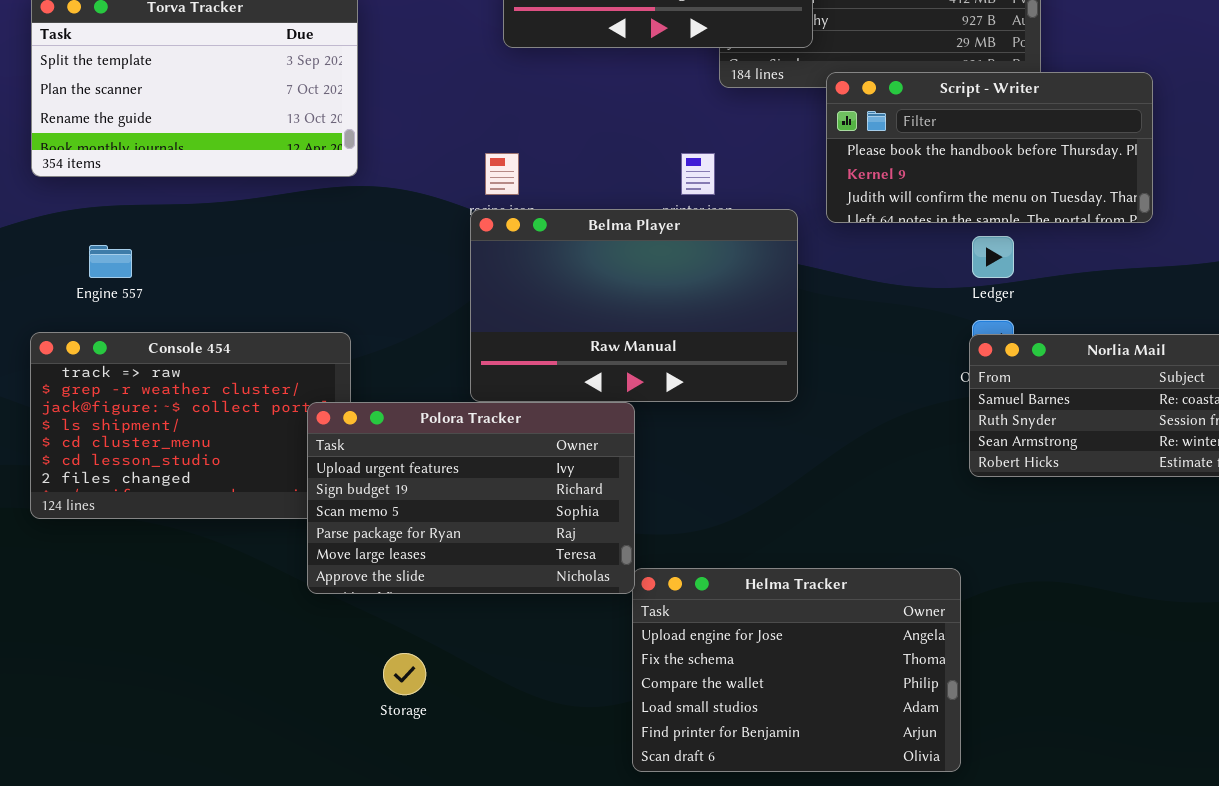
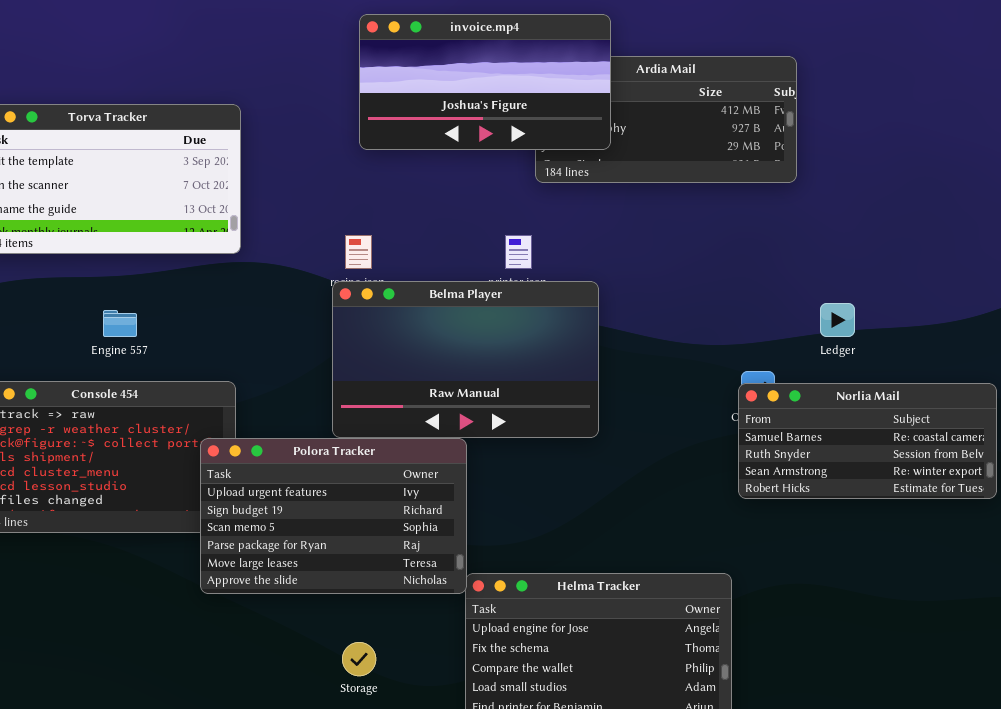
Script - Writer: [826,72,1153,223] -> none, closed
Ledger: [972,236,1014,278] -> [820,303,855,337], moved
Engine 557: [89,245,132,278] -> [103,310,137,337], moved
Storage: [383,653,426,695] -> [342,642,376,676], moved

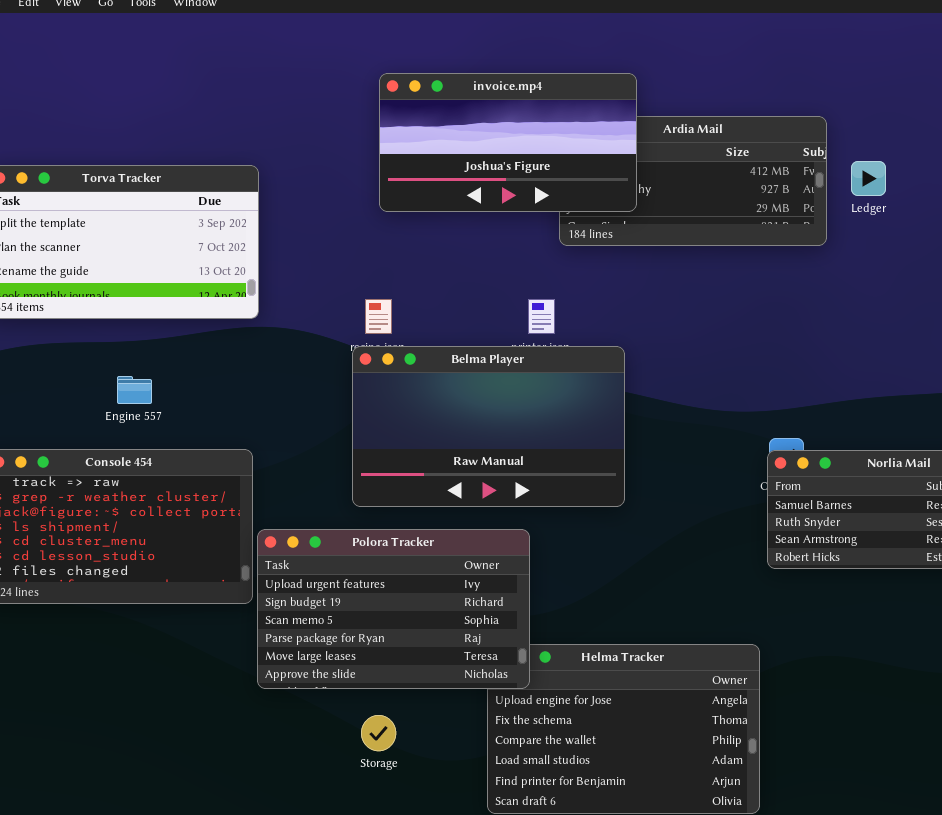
Ledger: [820,303,855,337] -> [851,161,886,196], moved
Polora Tracker: [200,438,467,594] -> [257,529,530,689], moved

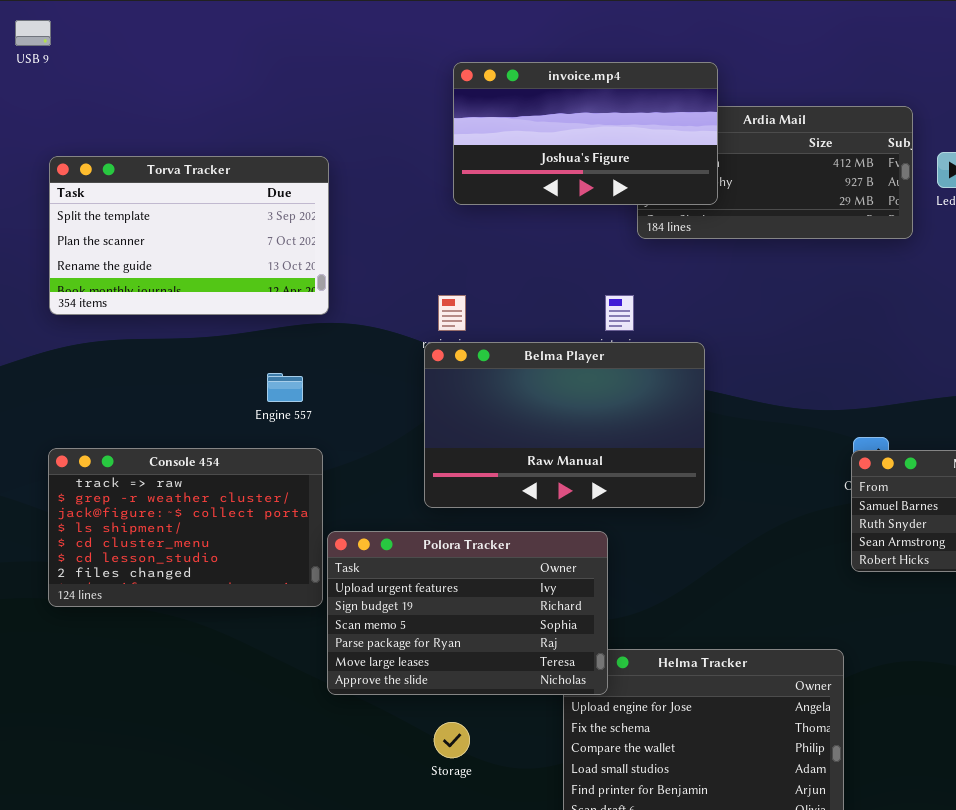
Engine 557: [117,376,152,404] -> [267,373,303,402], moved

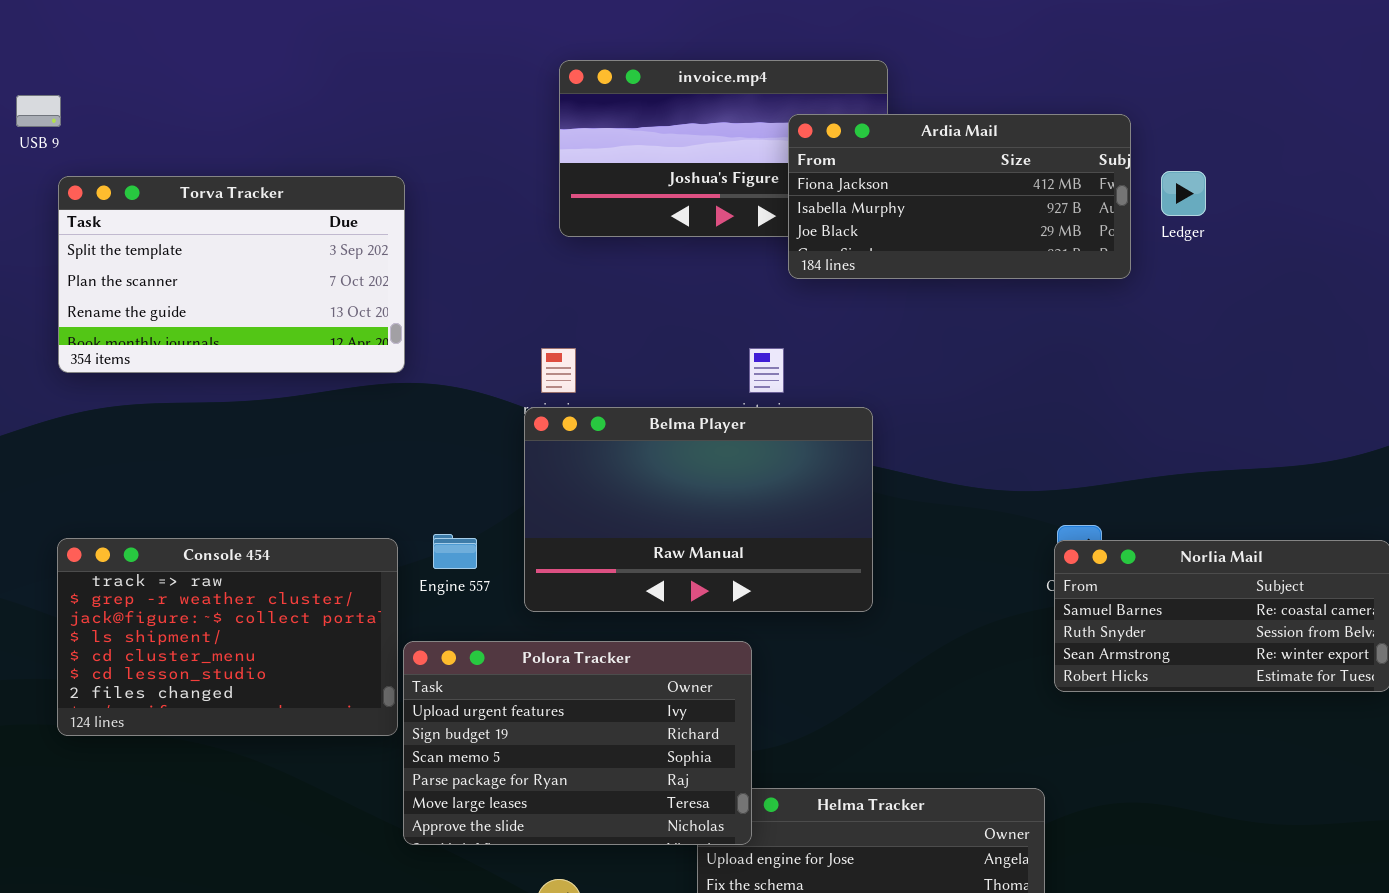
USB 9: [15,20,51,46] -> [16,95,61,127], moved
Ardia Mail: [637,106,913,239] -> [788,114,1131,279], raised
Engine 557: [267,373,303,402] -> [433,534,477,569], moved

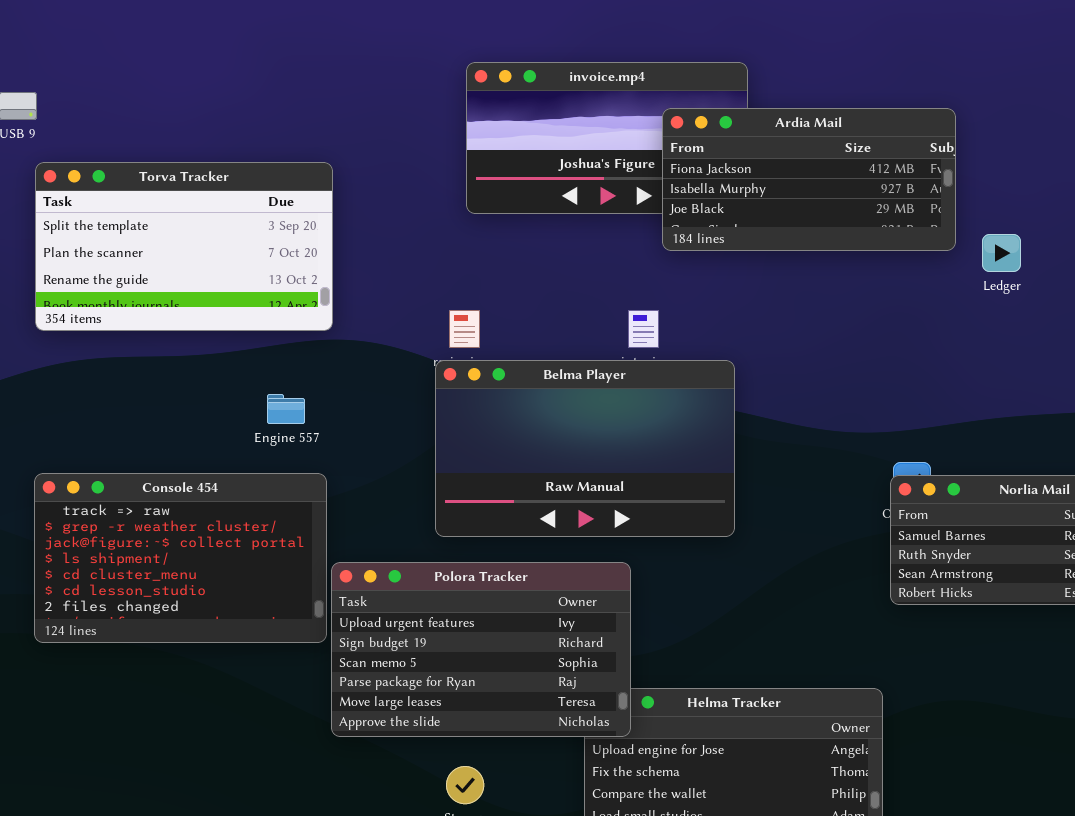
Ledger: [1161,171,1206,216] -> [982,234,1021,272], moved
Engine 557: [433,534,477,569] -> [267,394,305,424], moved

